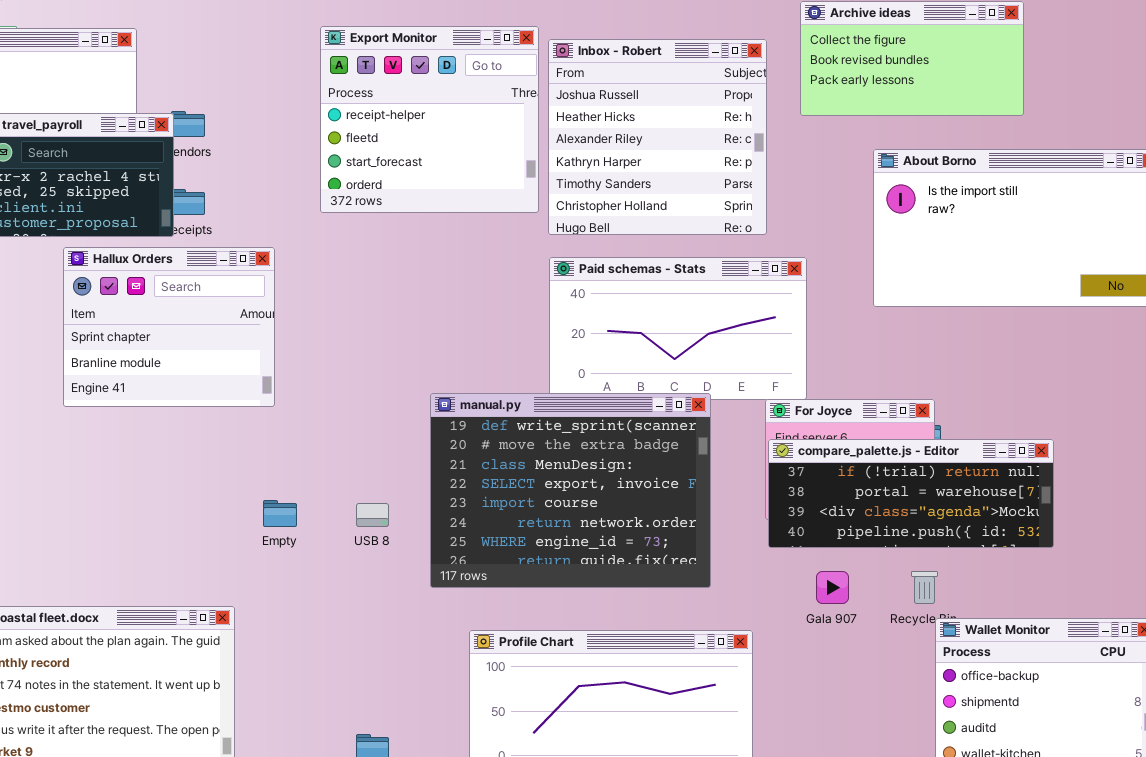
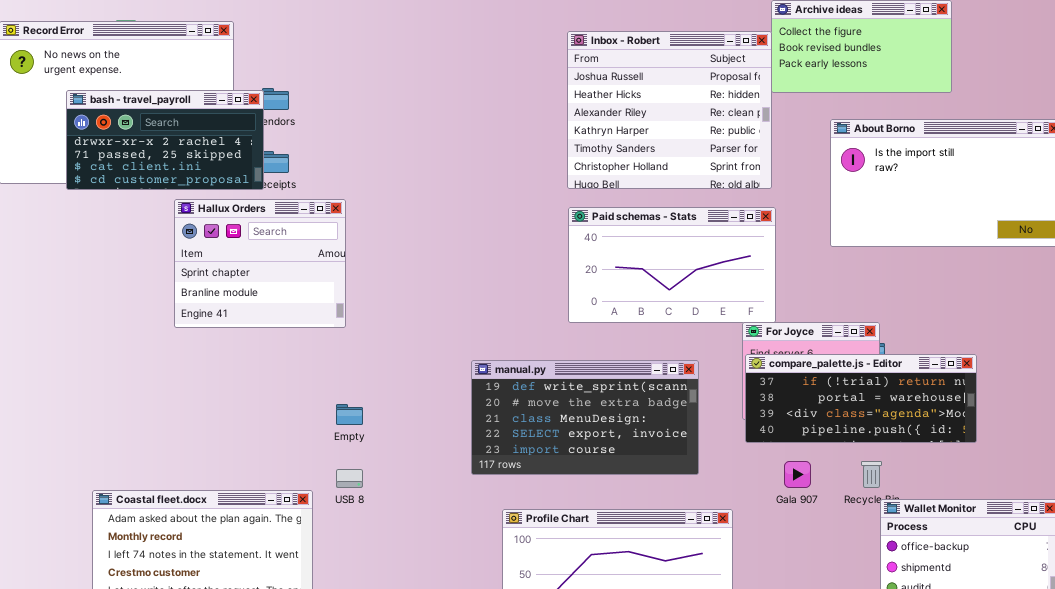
Export Monitor: [320,26,539,213] -> none, closed
Inbox - Robert: [548,39,767,235] -> [567,31,772,189], resized
manual.py: [430,393,711,588] -> [471,360,699,475], resized
USB 8: [356,503,389,527] -> [336,469,363,488], moved

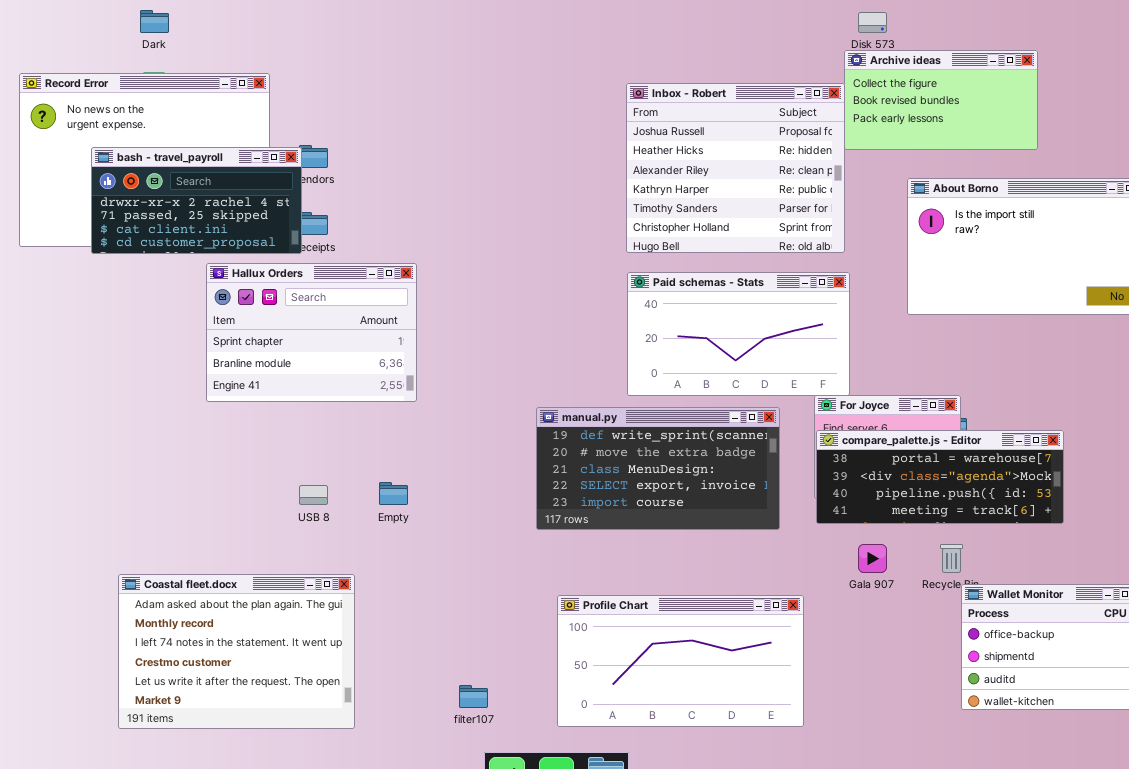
Hallux Orders: [174,199,346,328] -> [206,263,417,402], resized
compare_palette.js - Editor: [745,354,977,443] -> [816,430,1064,524], scrolled down 1 row
manual.py: [471,360,699,475] -> [536,407,780,530], moved
USB 8: [336,469,363,488] -> [299,485,328,505], moved

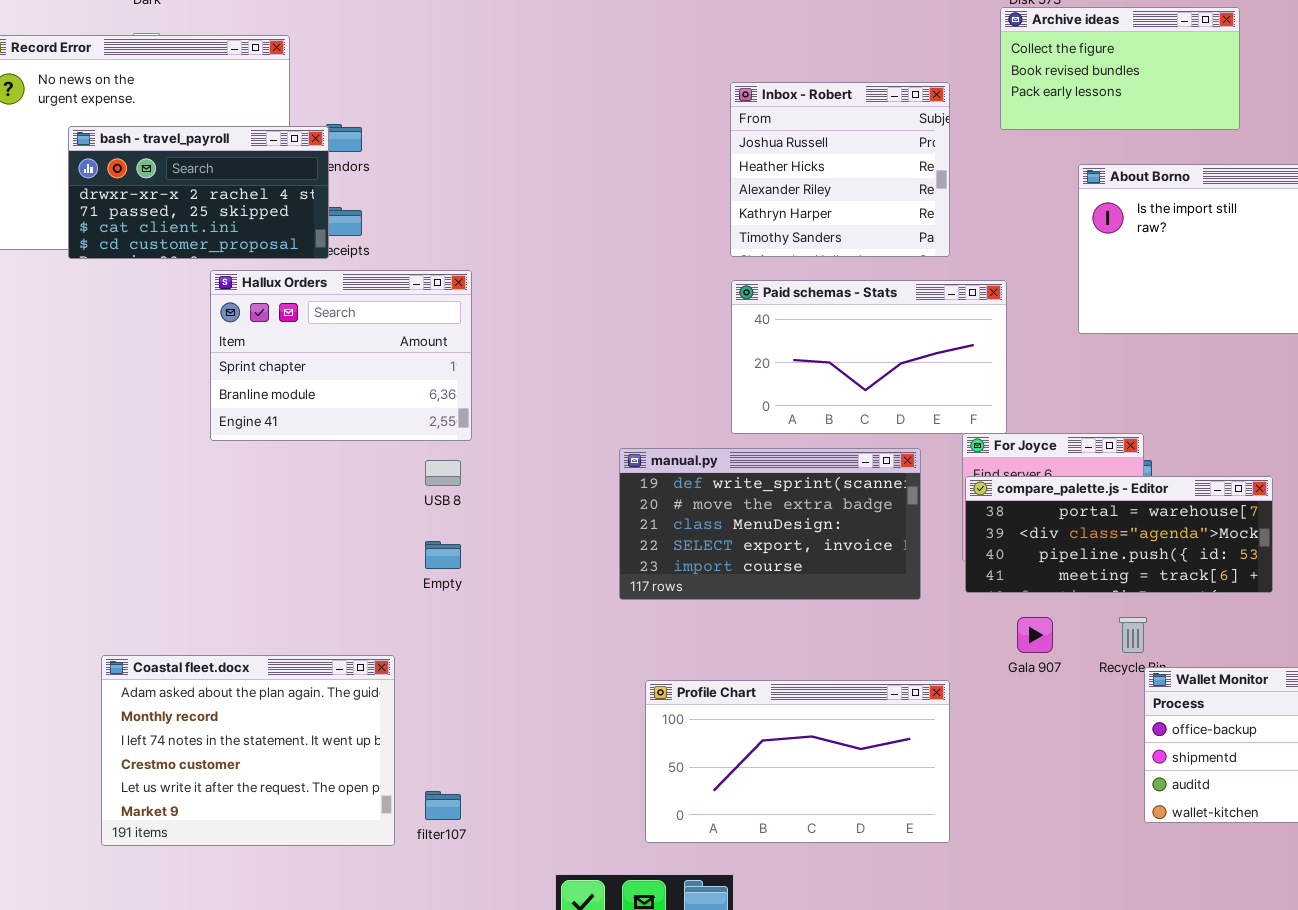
Inbox - Robert: [626,83,845,253] -> [730,82,950,257], resized
USB 8: [299,485,328,505] -> [425,460,461,486], moved
filter107: [459,685,488,708] -> [425,791,461,820], moved

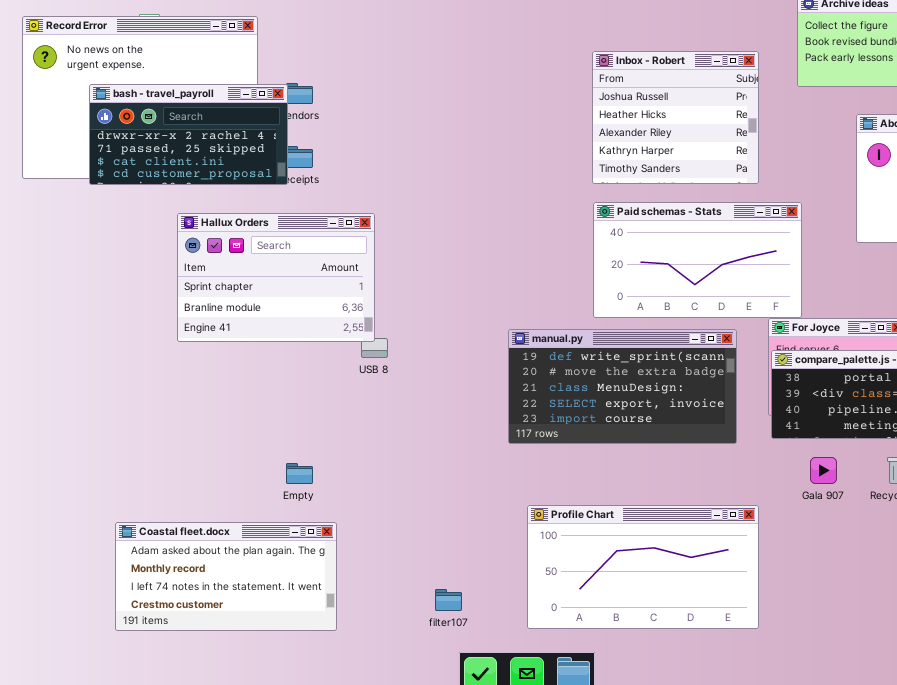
Hallux Orders: [210,270,472,441] -> [177,213,375,342], moved
Empty: [425,541,461,569] -> [286,463,313,484], moved
Coastal fleet.docx: [101,655,395,846] -> [115,522,337,631], resized
filter107: [425,791,461,820] -> [435,589,462,611], moved

